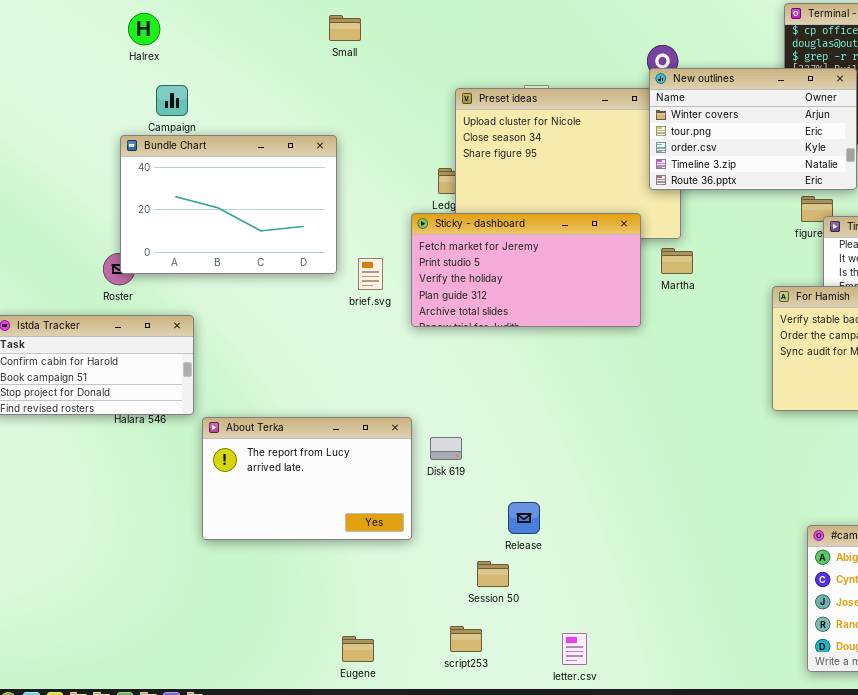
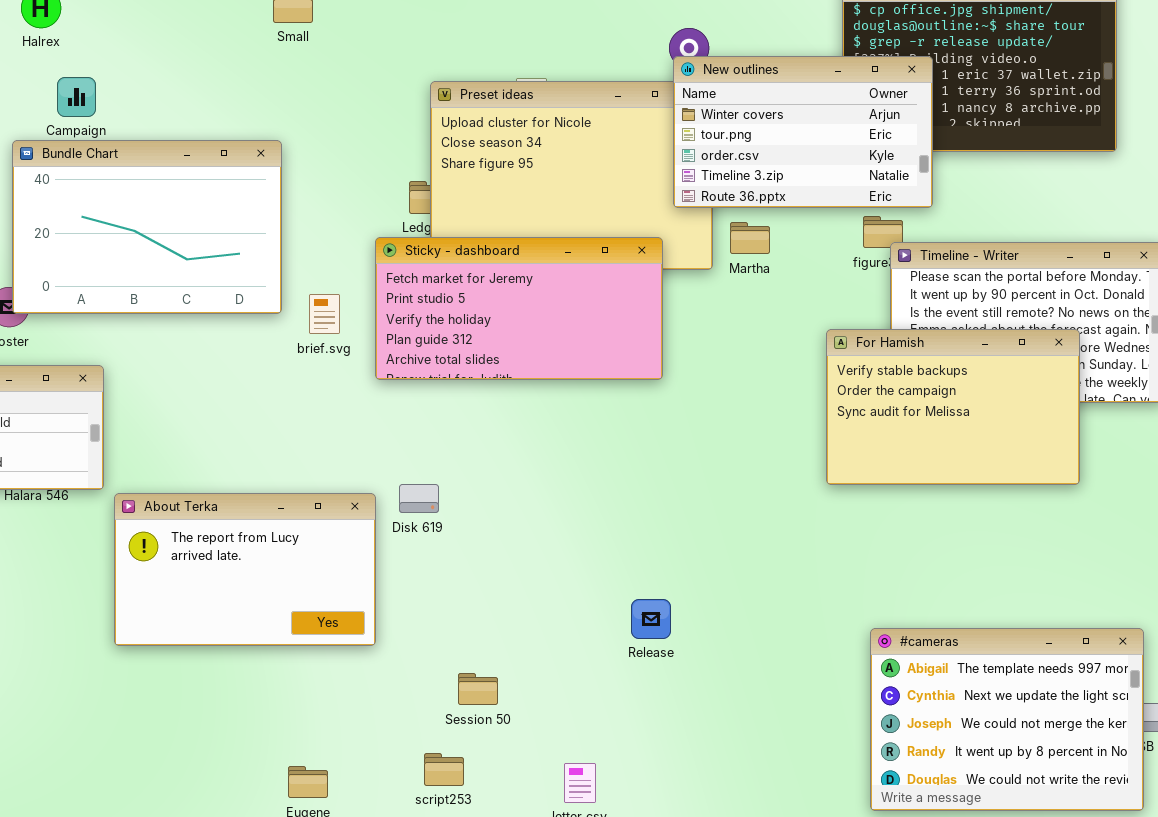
Martha: [661,248,693,274] -> [730,222,770,254], moved
Disk 619: [430,437,462,460] -> [399,484,439,513], moved
Release: [508,502,540,534] -> [631,599,671,639], moved

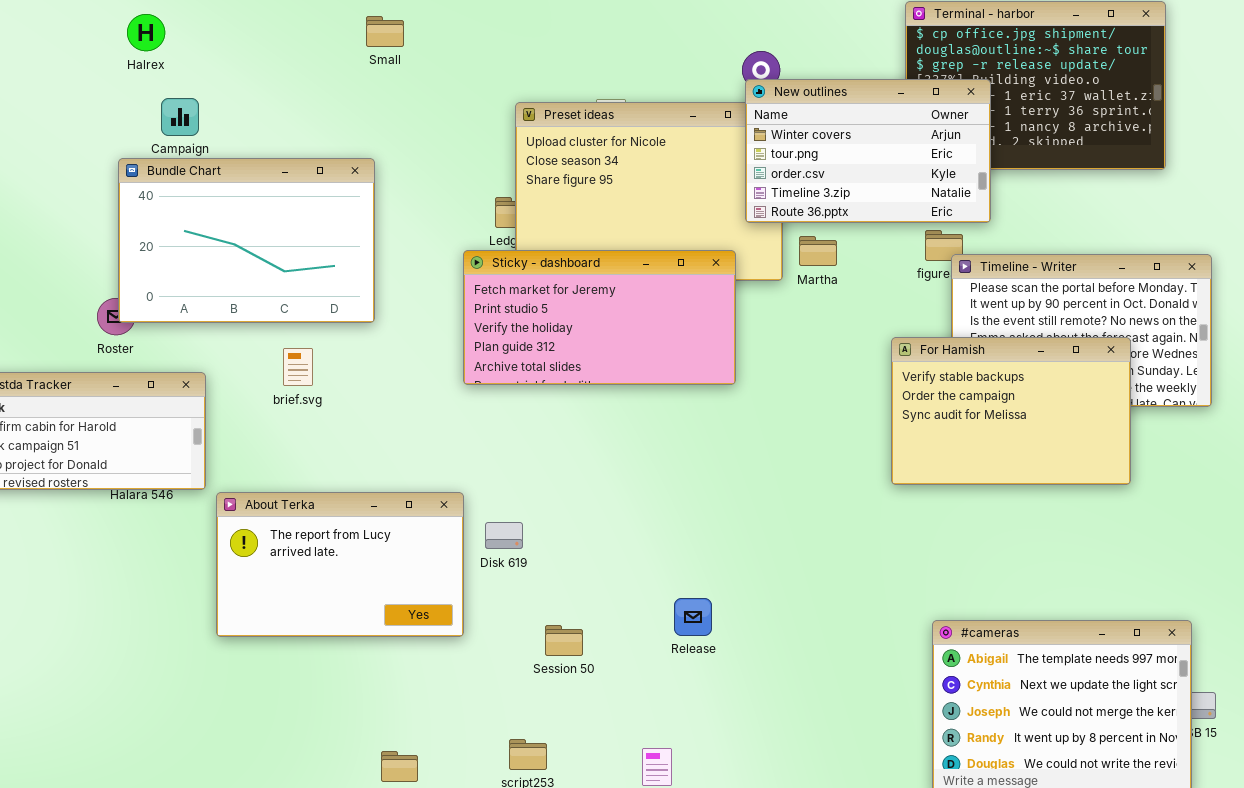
brief.svg: [309,294,340,334] -> [283,348,313,386], moved
Disk 619: [399,484,439,513] -> [485,522,523,549], moved
Release: [631,599,671,639] -> [674,598,712,636], moved
Session 50: [458,673,498,705] -> [545,625,583,656], moved

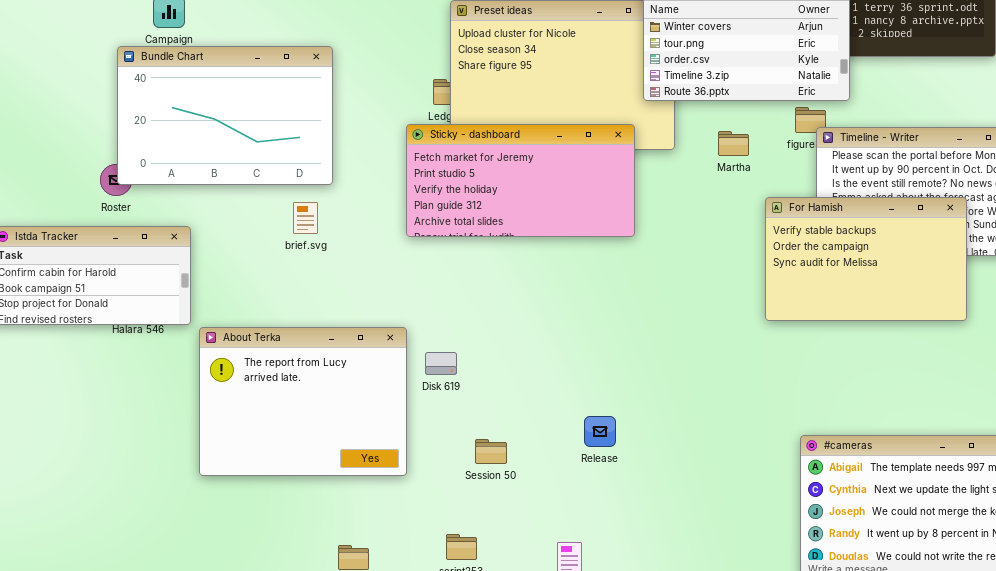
Martha: [799,236,837,266] -> [718,131,749,156], moved
brief.svg: [283,348,313,386] -> [293,202,318,234], moved
About Terka: [216,492,464,637] -> [199,327,407,476], resized

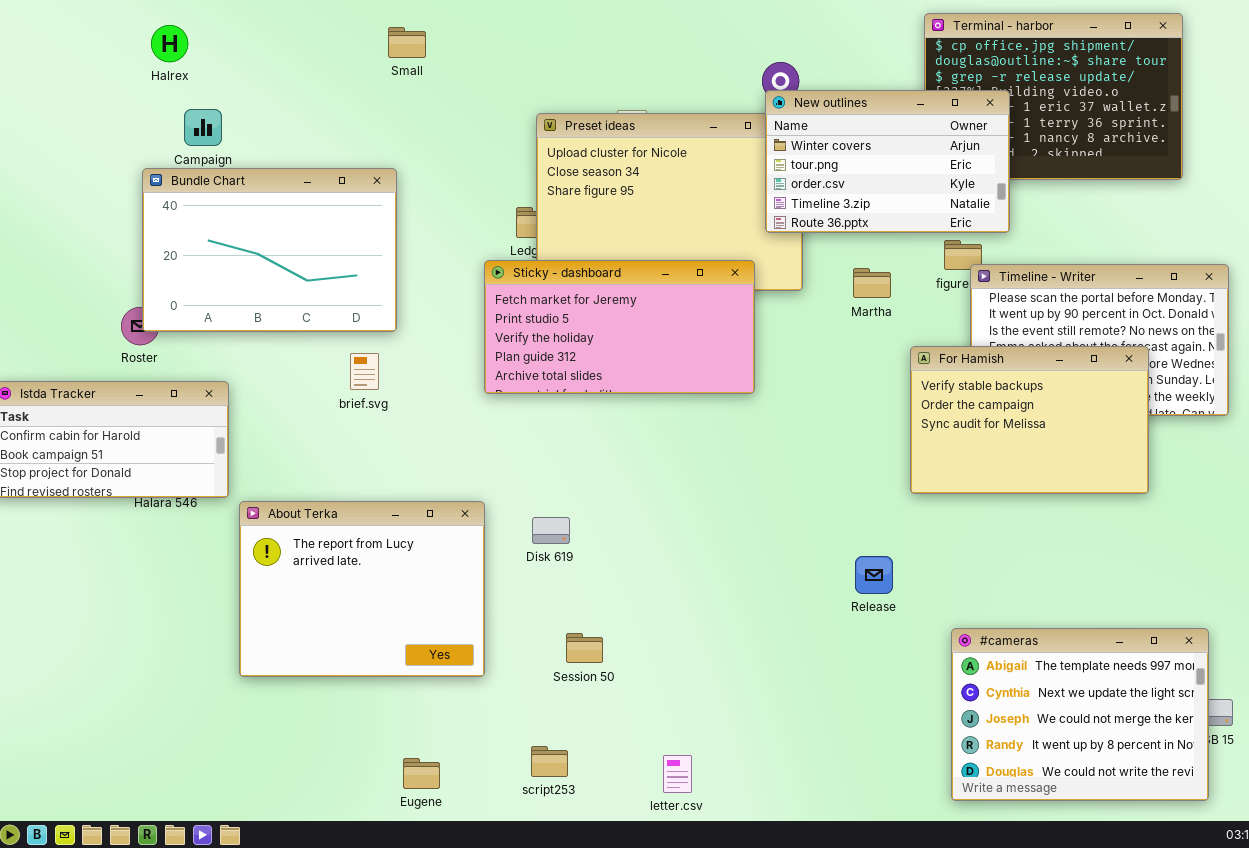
Disk 619: [425,352,457,375] -> [532,517,570,544], moved
Release: [584,416,616,447] -> [855,556,893,594], moved

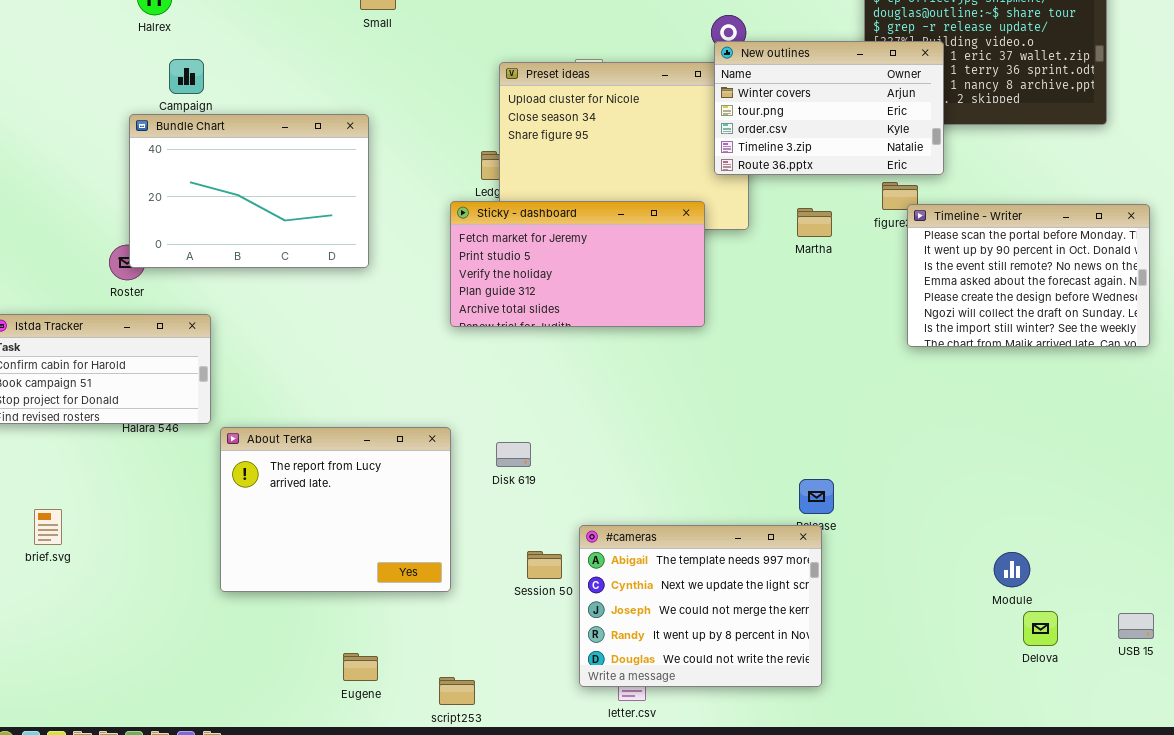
For Hamish: [910,346,1149,494] -> none, closed
brief.svg: [350,353,379,390] -> [34,509,62,545], moved
#cameras: [951,628,1209,801] -> [579,525,822,687], moved
script253: [531,746,568,777] -> [439,677,475,705], moved
Eugene: [403,758,440,789] -> [343,653,378,681], moved

